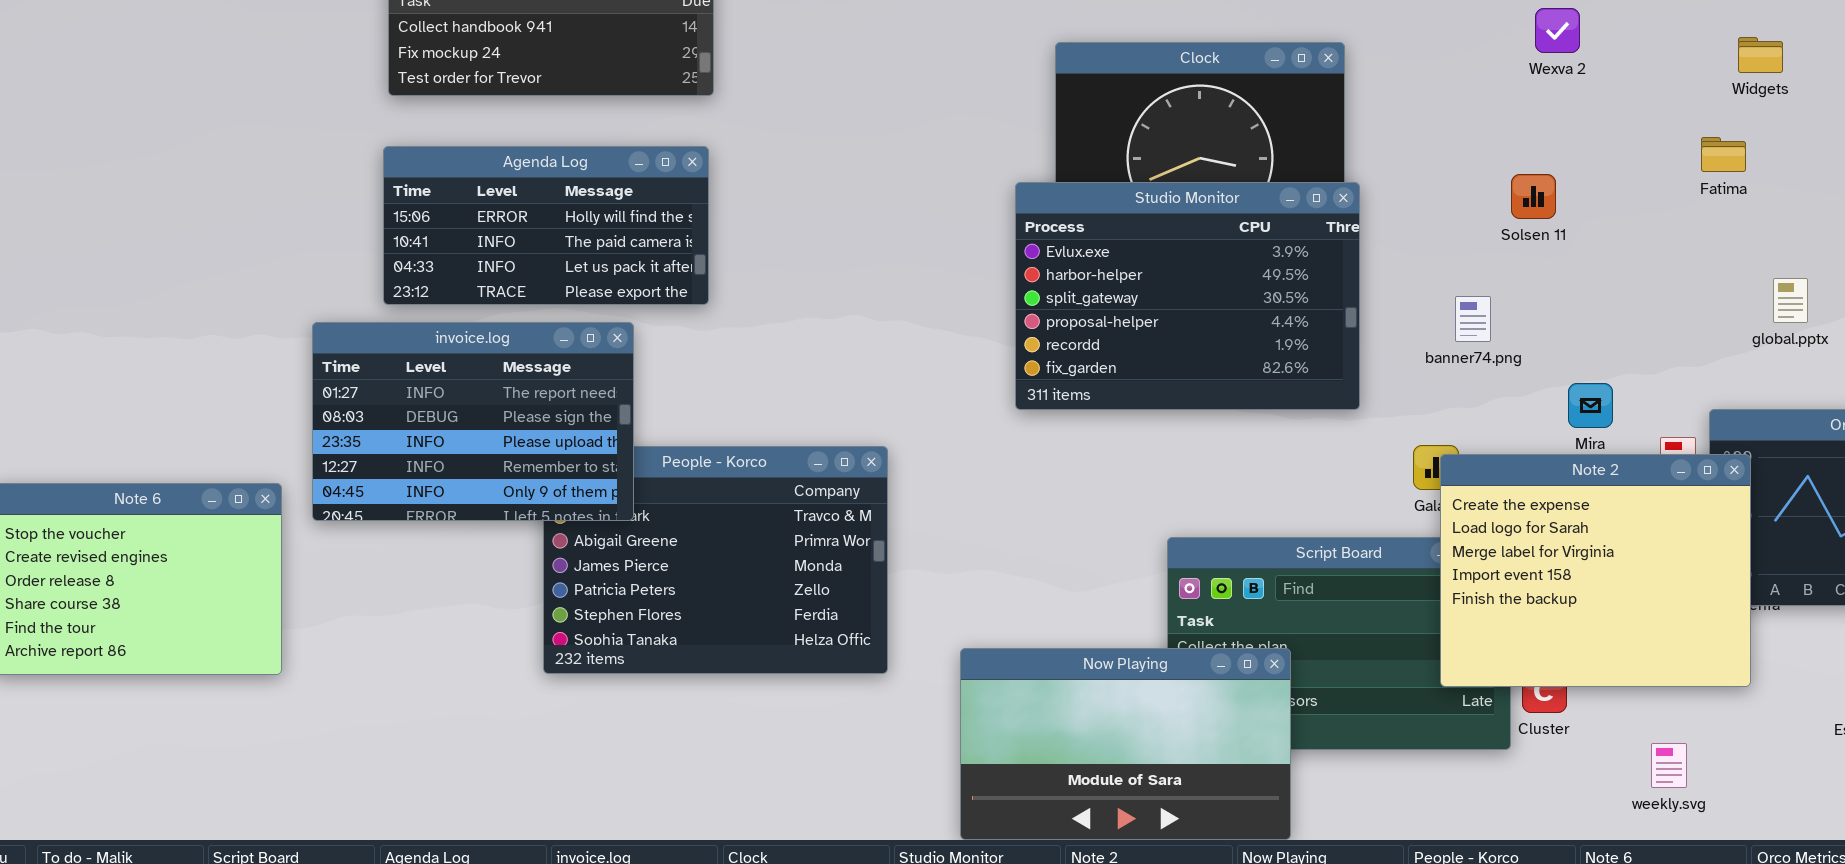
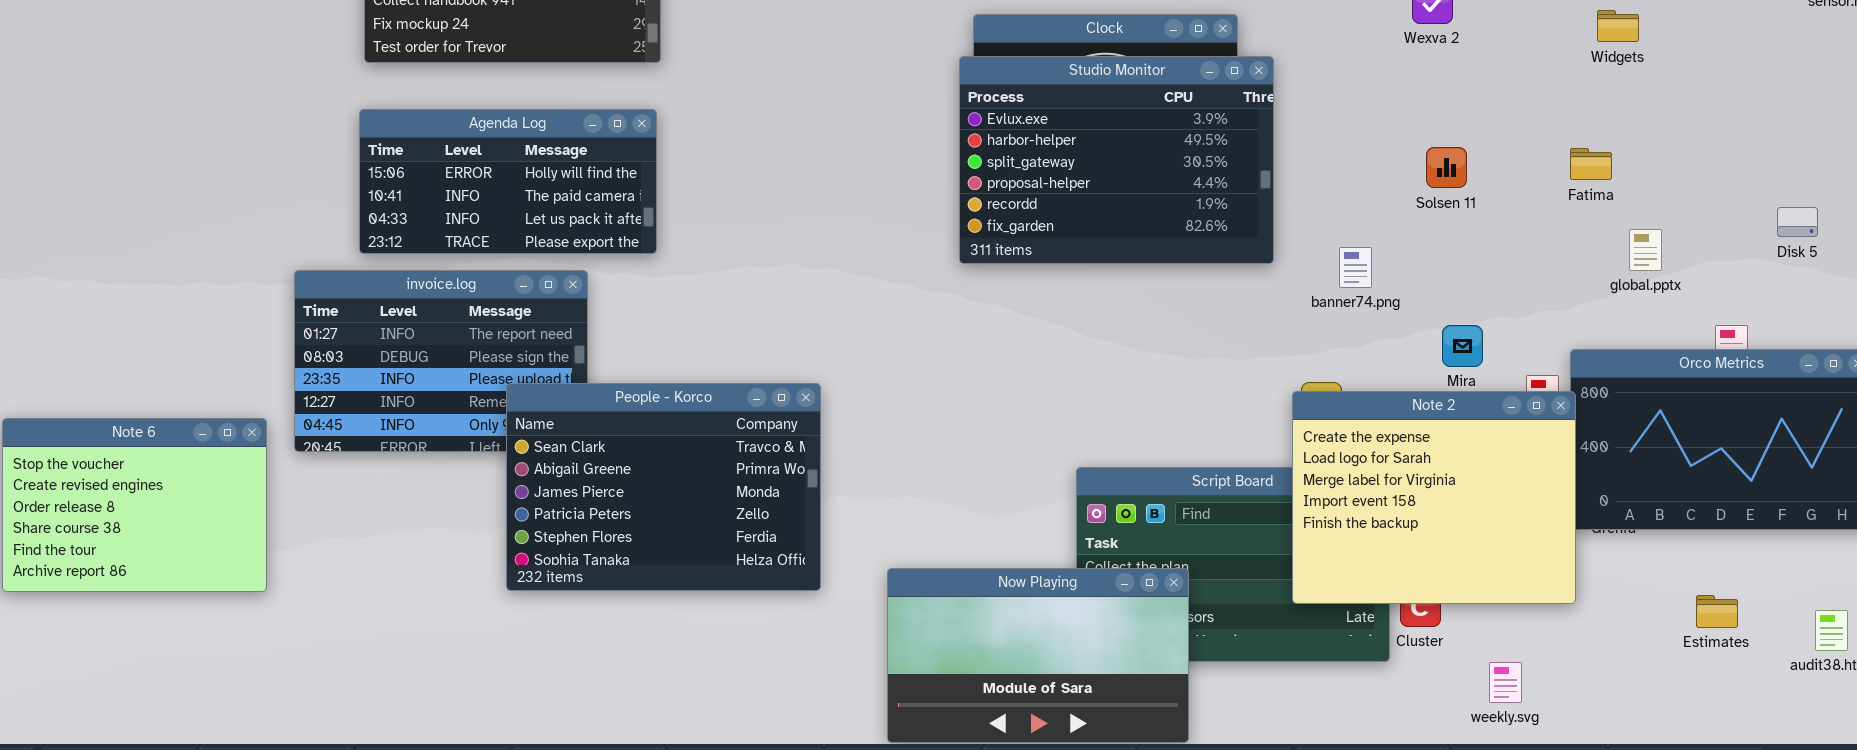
Fatima: [1701,137,1746,172] -> [1570,148,1612,180], moved
Solsen 11: [1511,174,1556,219] -> [1426,147,1467,188], moved
Studio Monitor: [1015,182,1360,410] -> [959,56,1274,264], moved
People - Korco: [543,446,888,674] -> [506,383,821,591], raised
Note 2: [1440,454,1751,687] -> [1292,391,1576,604], moved
weekly.svg: [1651,743,1687,788] -> [1489,662,1522,703], moved

